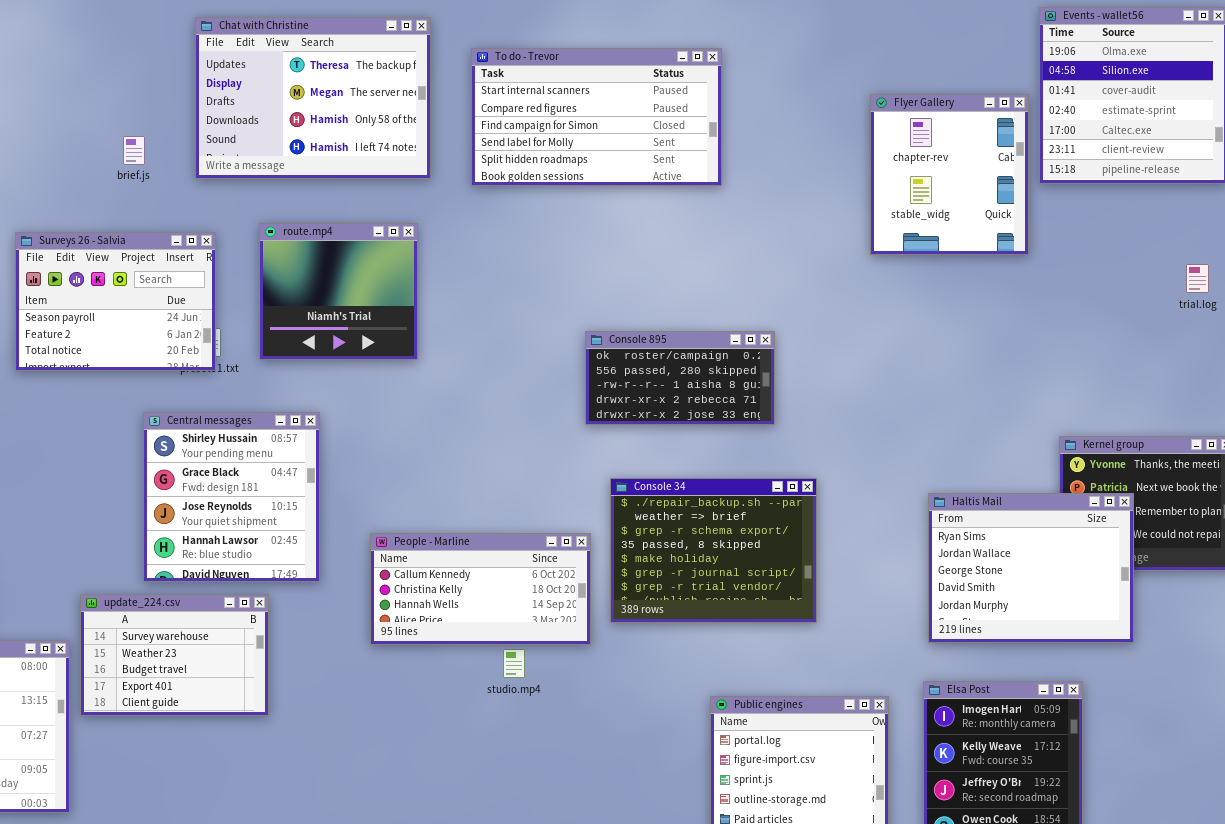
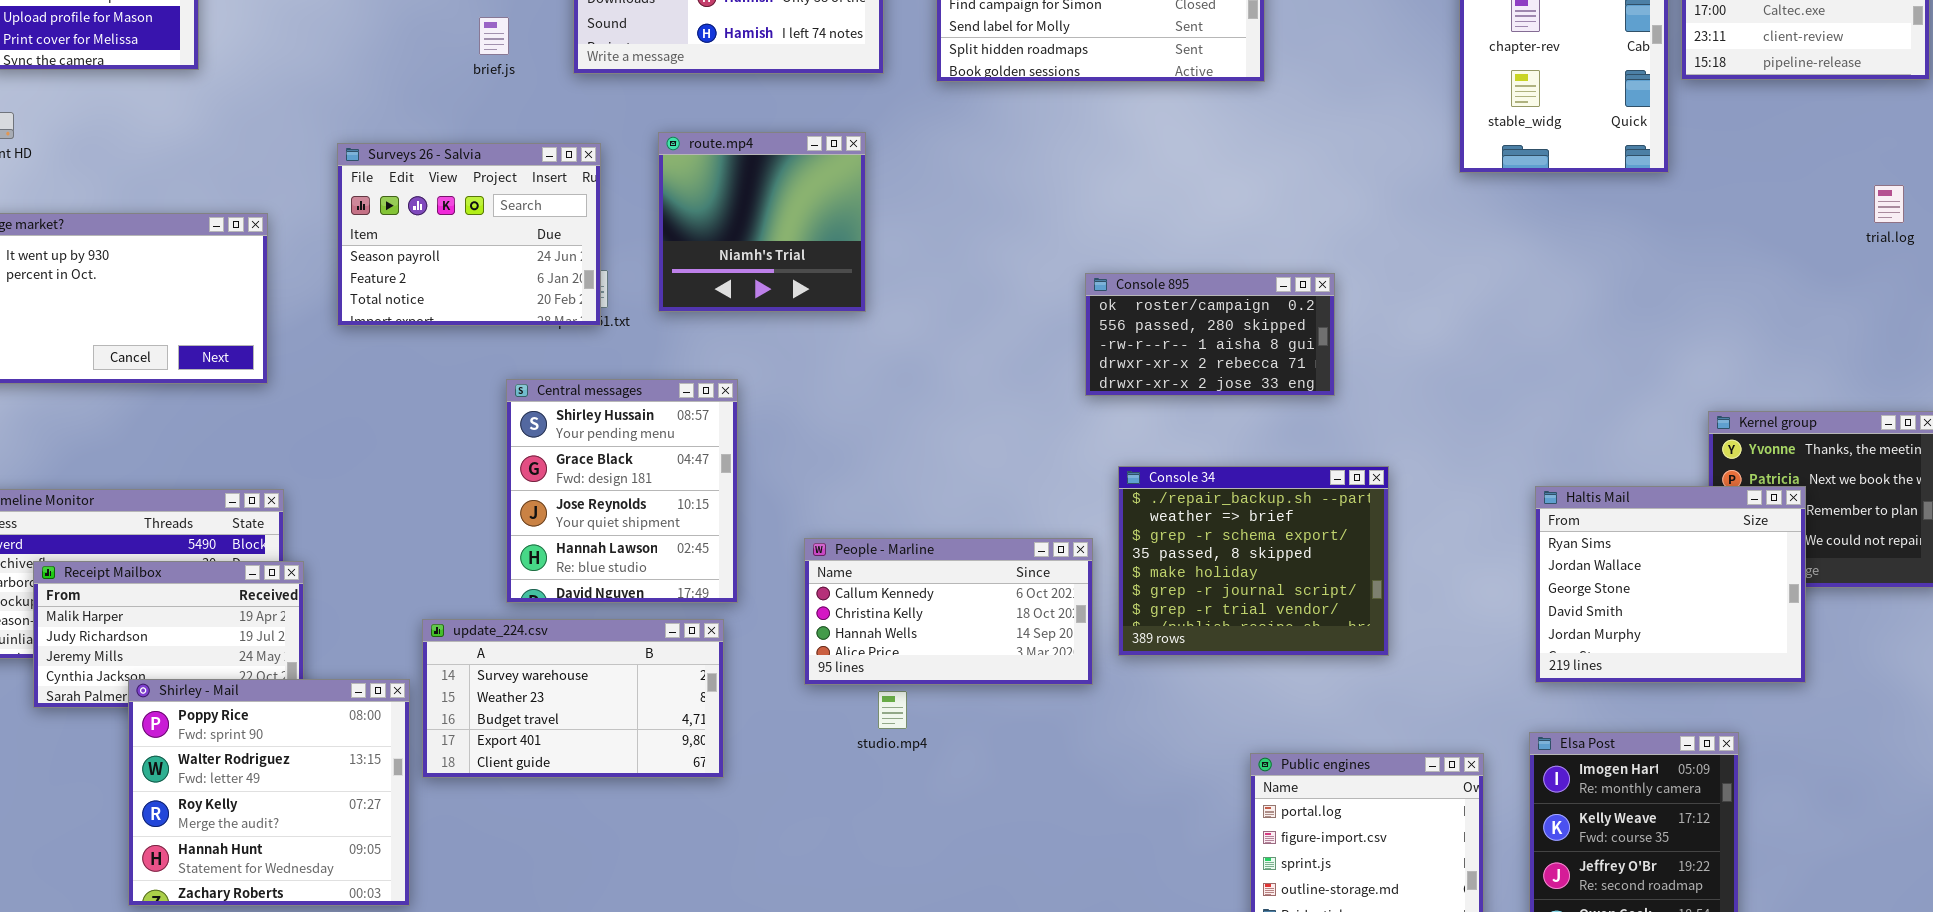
update_224.csv: [80,594,269,716] -> [422,619,724,778], resized
studio.mp4: [503,649,525,678] -> [878,691,907,729], moved

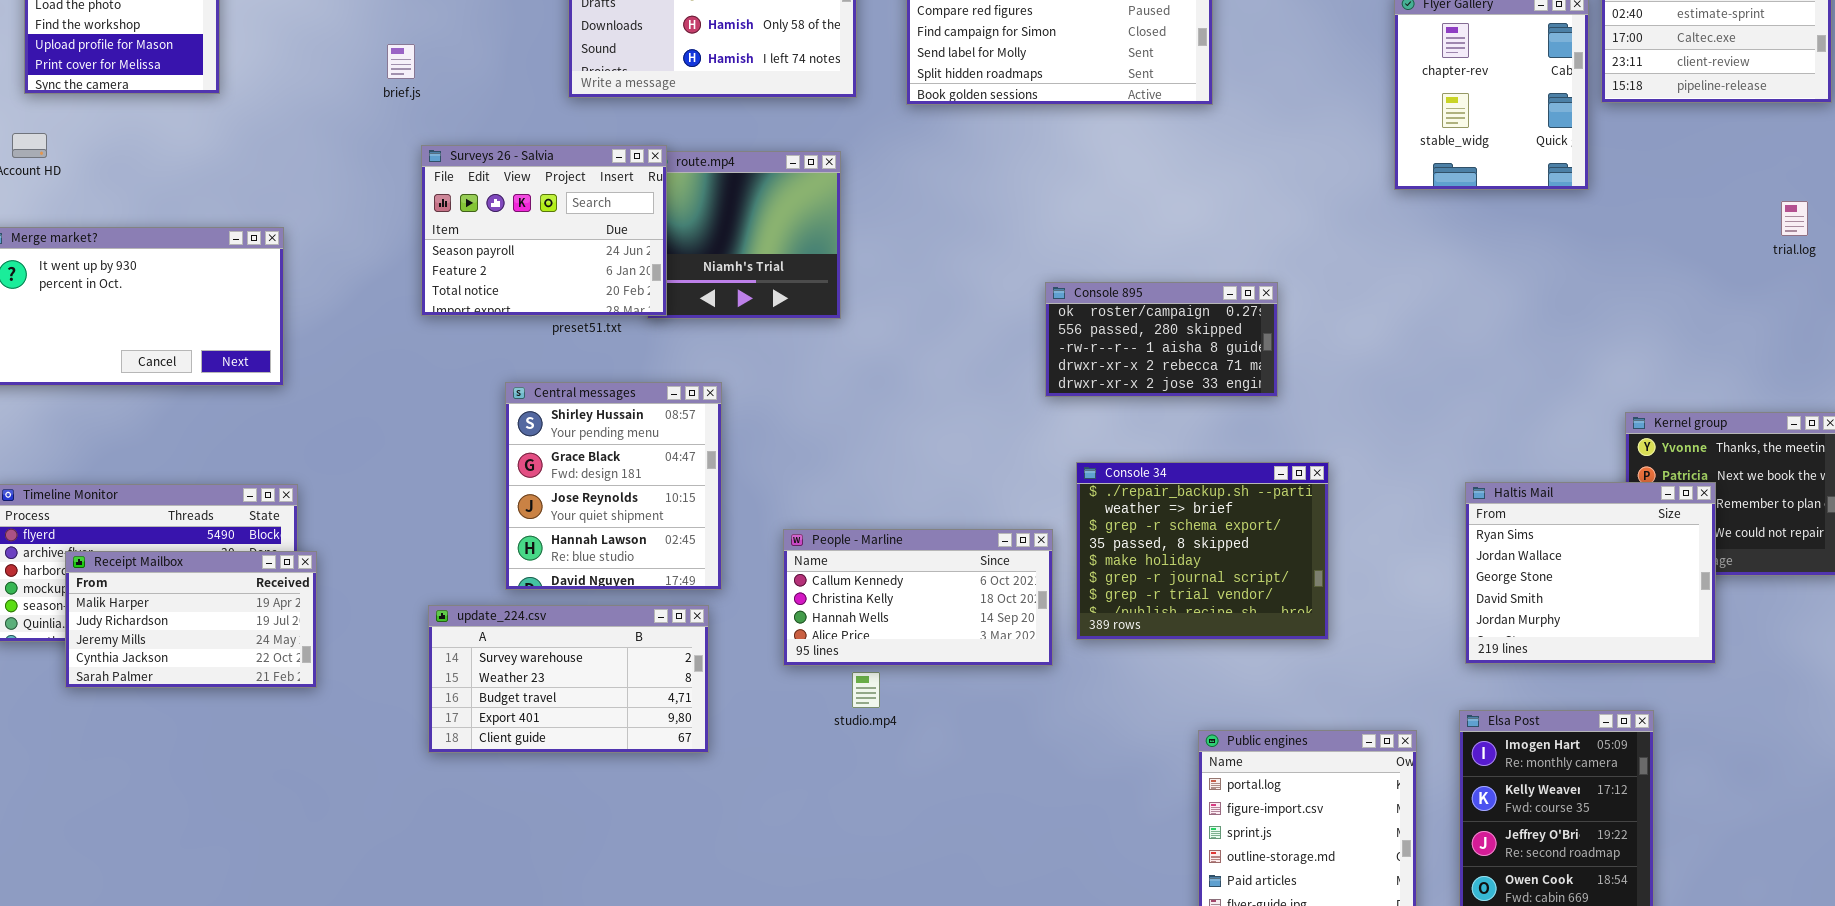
brief.js: [479,17,509,55] -> [387,44,415,79], moved
Surveys 26 - Salvia: [337,143,601,326] -> [421,145,667,316], moved
Shirley - Mail: [128,679,410,906] -> none, closed

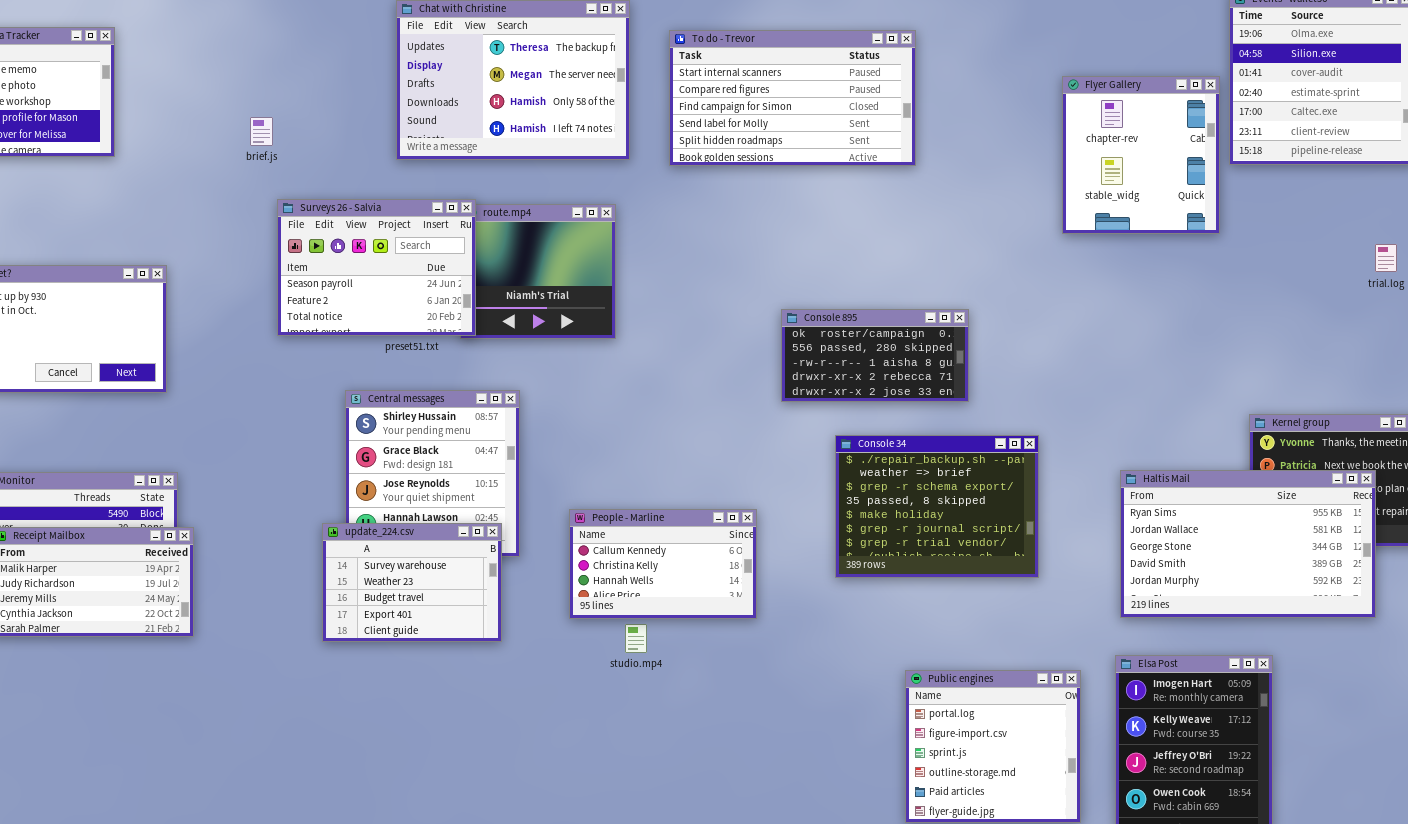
Console 34: [1076,462,1329,640] -> [835,435,1039,578], moved
Haltis Mail: [1465,482,1716,664] -> [1120,470,1376,618], resized
People - Marline: [783,529,1053,666] -> [569,509,757,619], resized
update_224.csv: [428,605,709,753] -> [322,523,502,642], moved, resized

